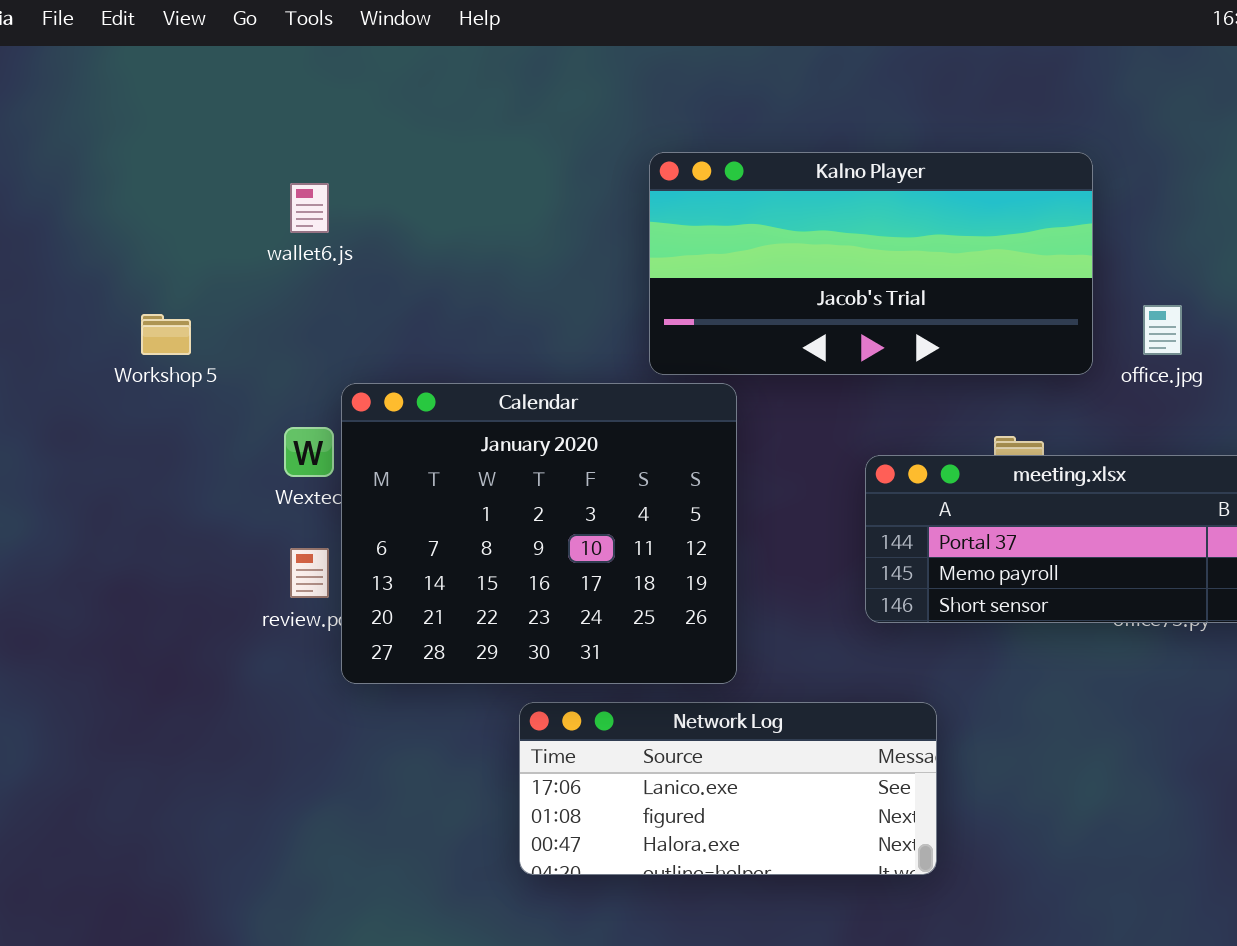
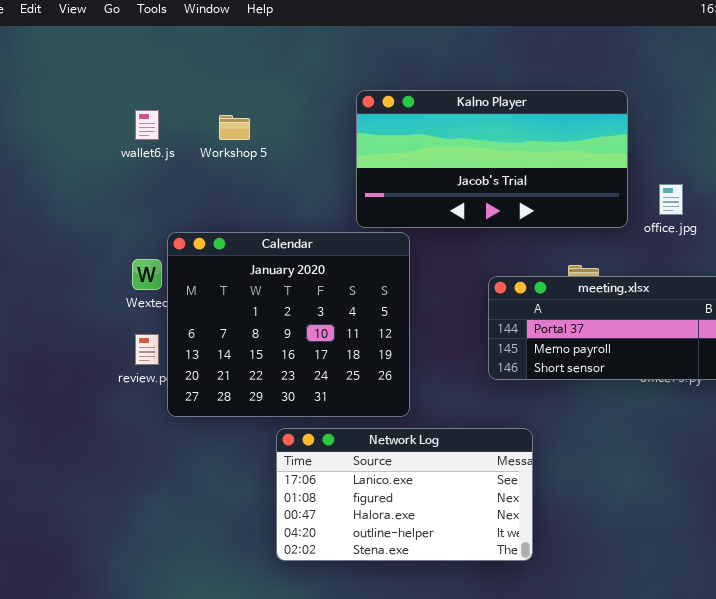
Workshop 5: [141,314,191,355] -> [219,115,250,140], moved
Network Log: [519,702,937,875] -> [276,428,533,561], resized

